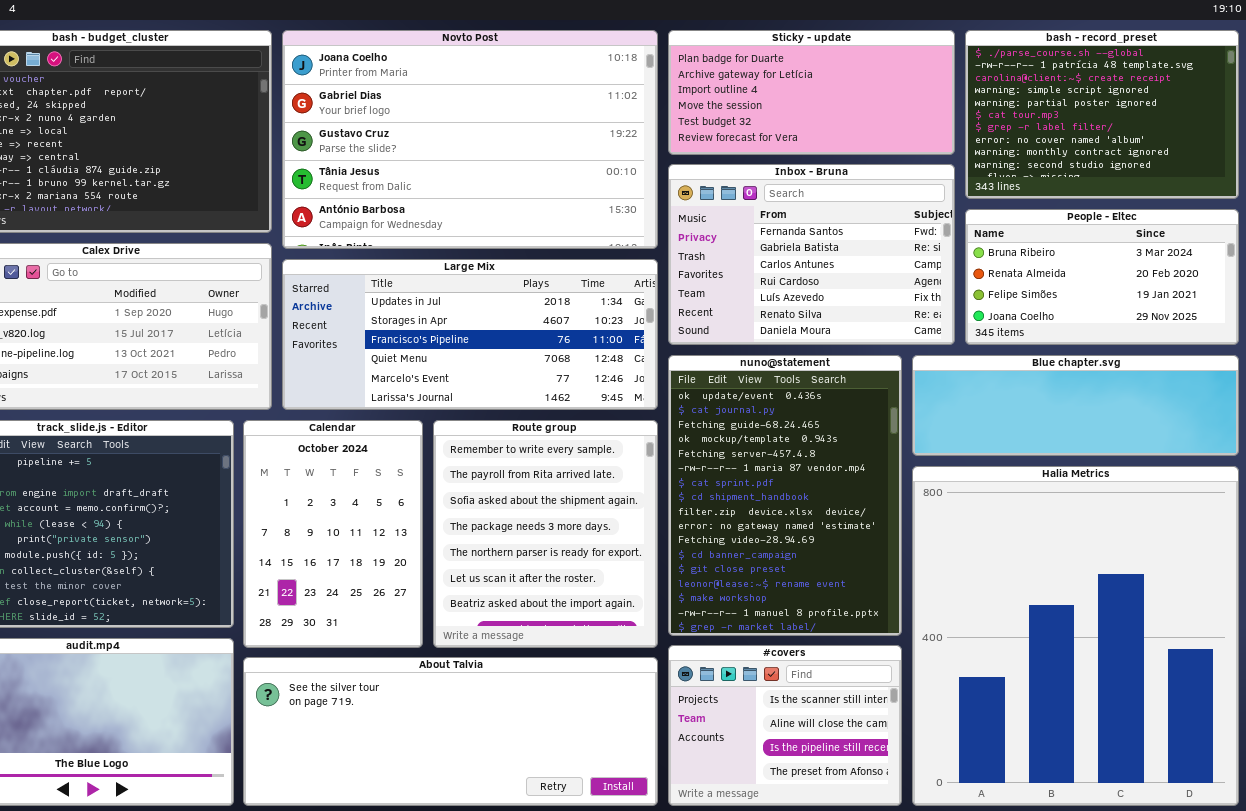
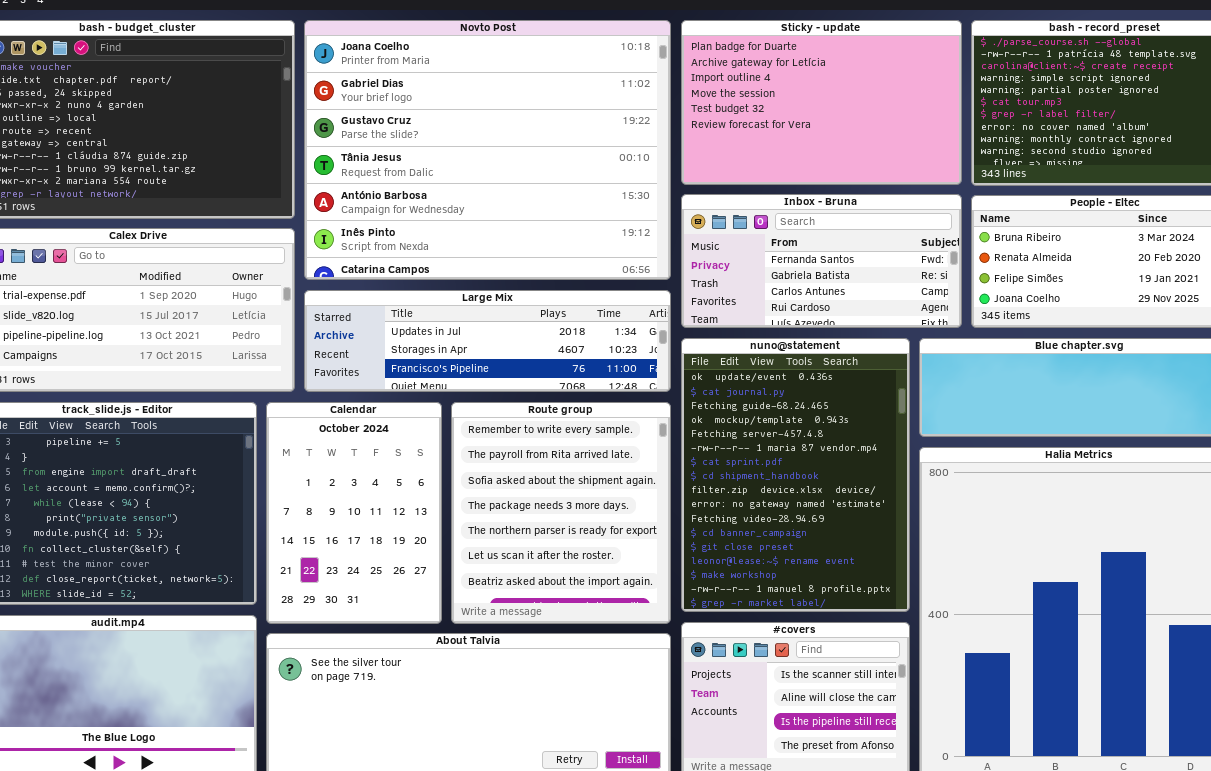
Novto Post: [282,30,658,249] -> [304,20,671,280], resized
Sticky - update: [668,30,955,155] -> [681,20,962,185], resized
Inbox - Bruna: [668,164,955,345] -> [681,194,962,328], resized
Large Mix: [282,259,658,410] -> [304,290,671,392], resized

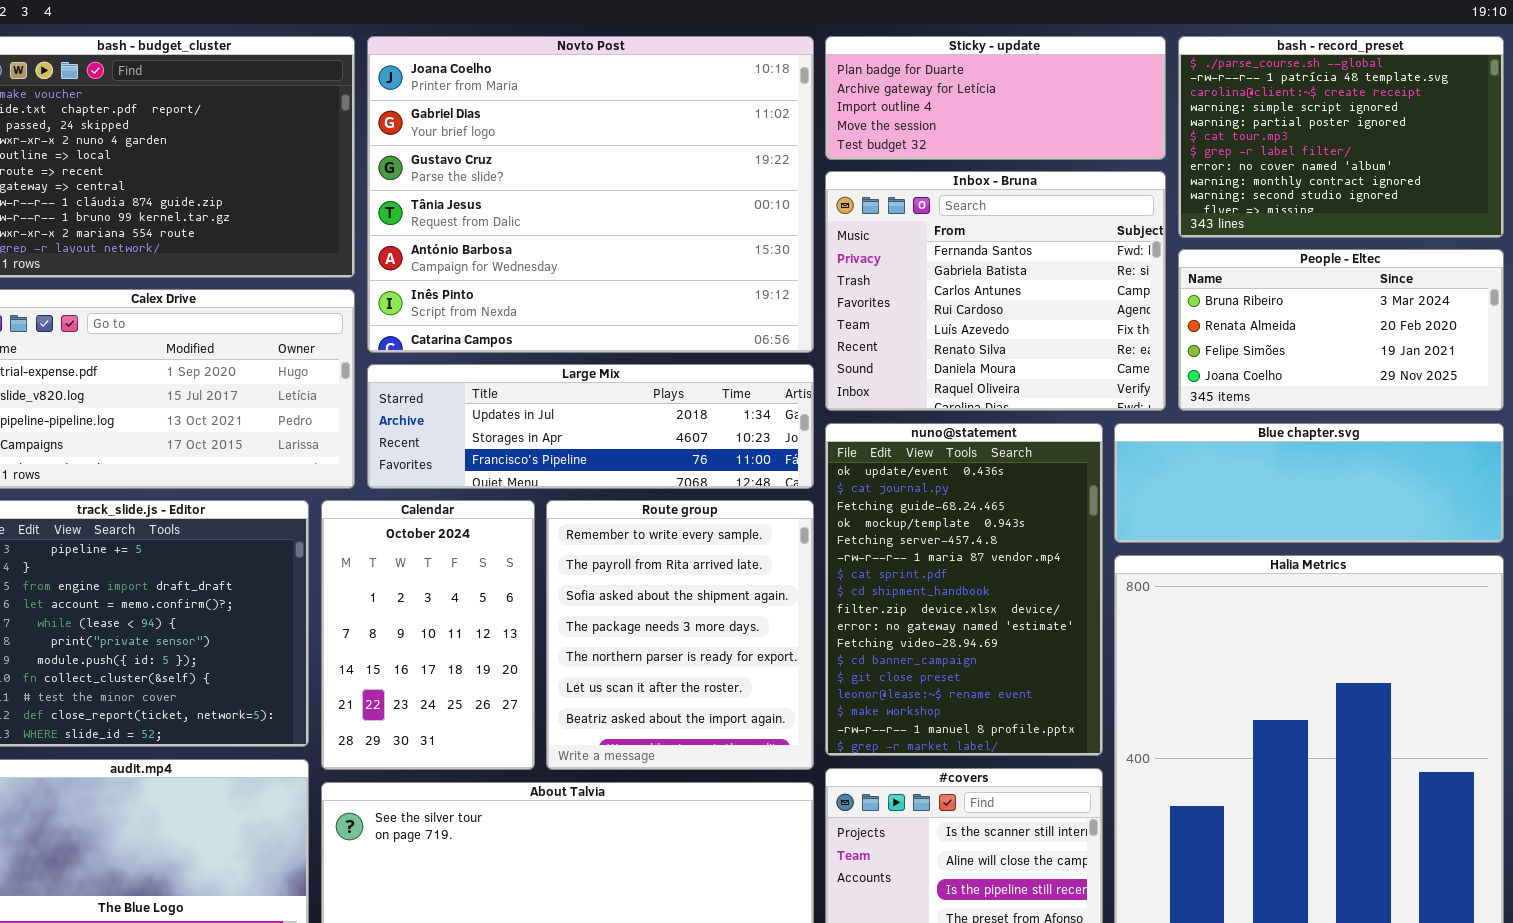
Sticky - update: [681,20,962,185] -> [825,36,1166,160], resized
Inbox - Bruna: [681,194,962,328] -> [825,171,1166,411], resized

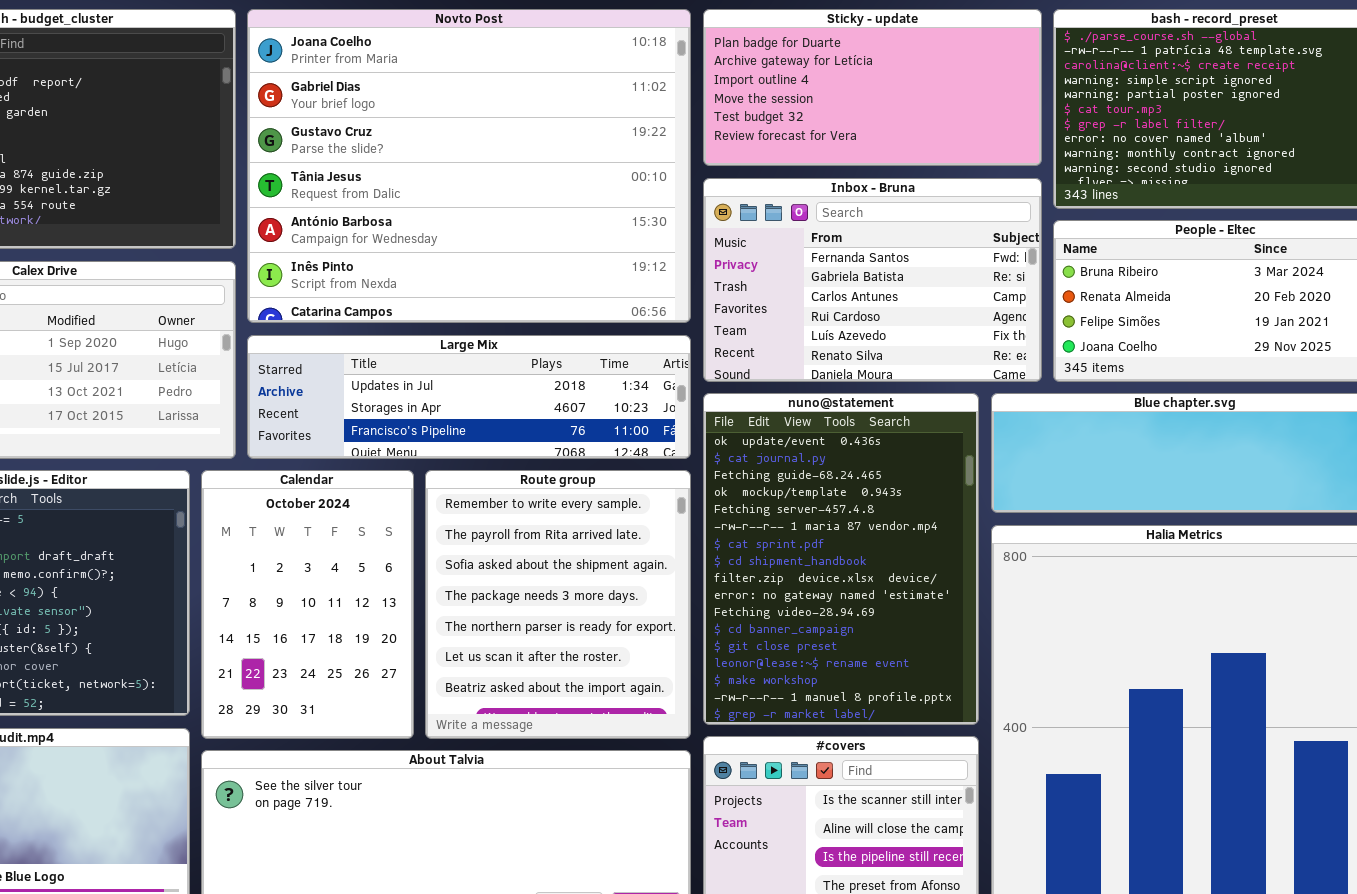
Sticky - update: [825,36,1166,160] -> [703,9,1042,166], resized
Inbox - Bruna: [825,171,1166,411] -> [703,178,1042,382], resized

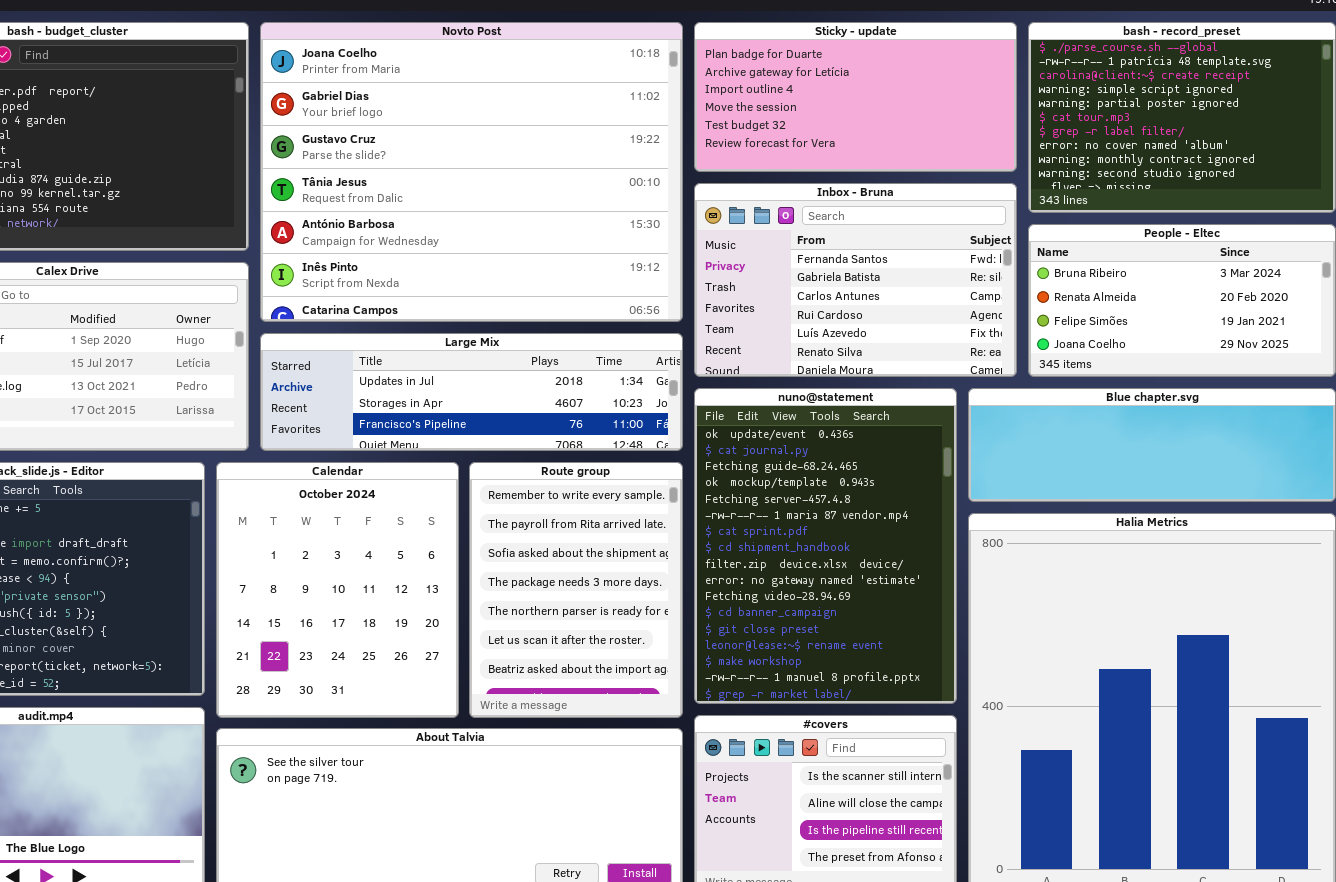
Calendar: [201,470,414,739] -> [216,462,459,718], resized
Route group: [425,470,691,739] -> [469,462,683,718], resized

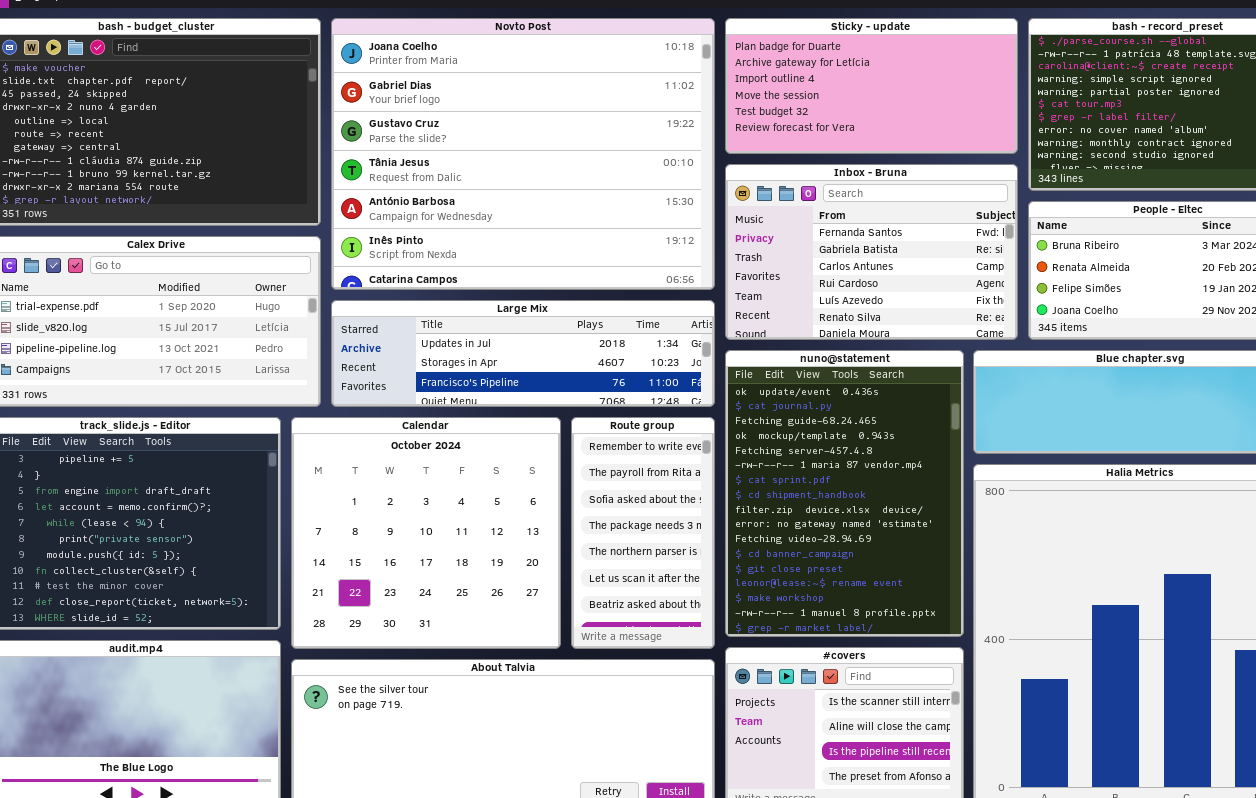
Calendar: [216,462,459,718] -> [291,417,561,649], resized
Route group: [469,462,683,718] -> [571,417,715,649], resized

